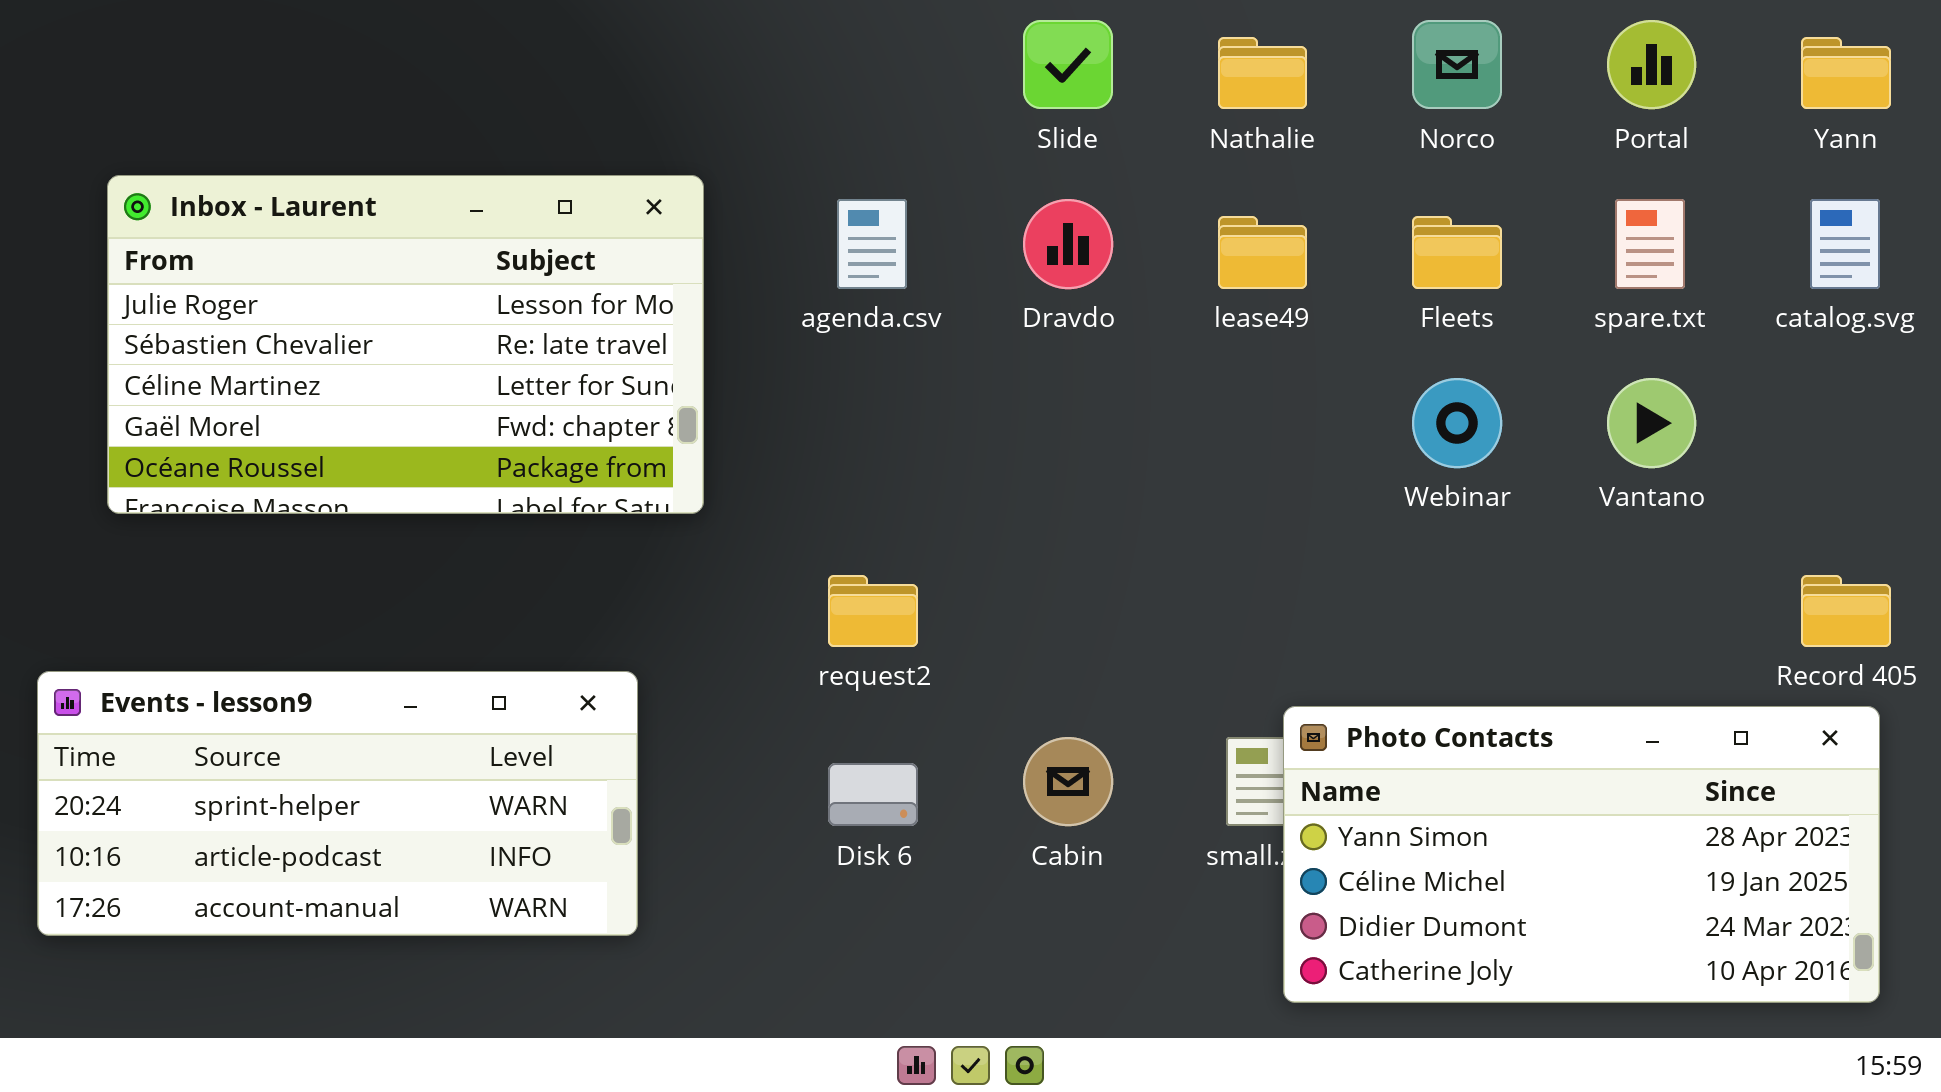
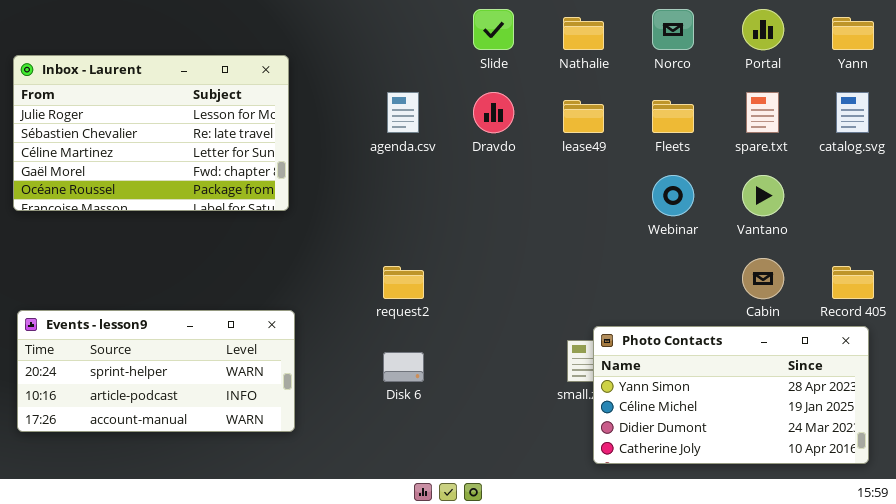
Inbox - Laurent: [107,175,704,514] -> [13,55,289,211], moved
Cabin: [1023,737,1113,826] -> [742,258,784,299], moved

